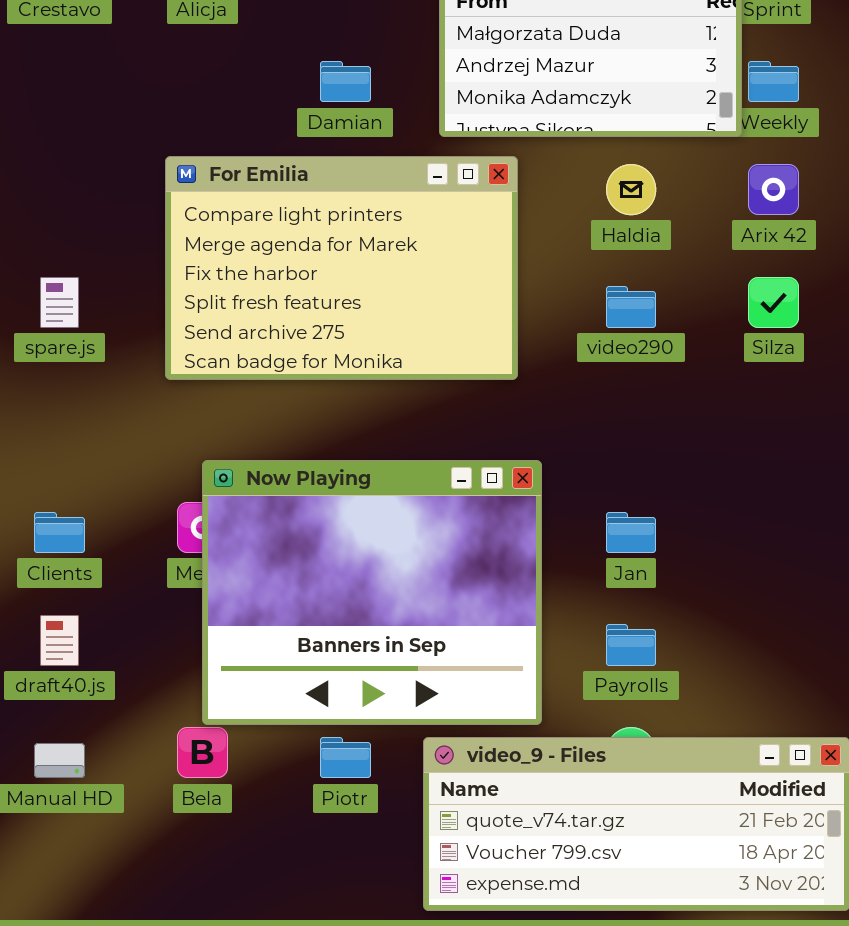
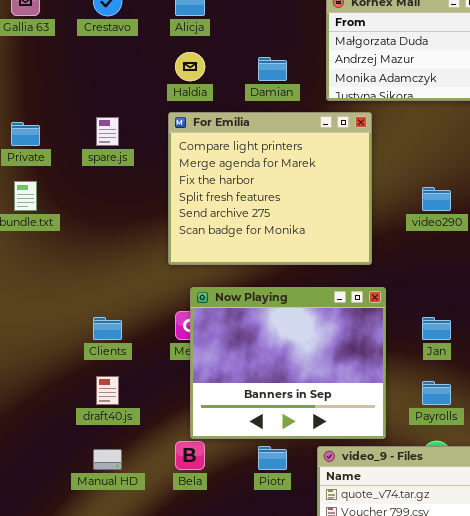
For Emilia: [165,156,518,380] -> [168,112,372,265], resized
Haldia: [606,164,656,215] -> [175,52,205,81], moved
spare.js: [40,277,79,328] -> [96,117,119,146], moved

